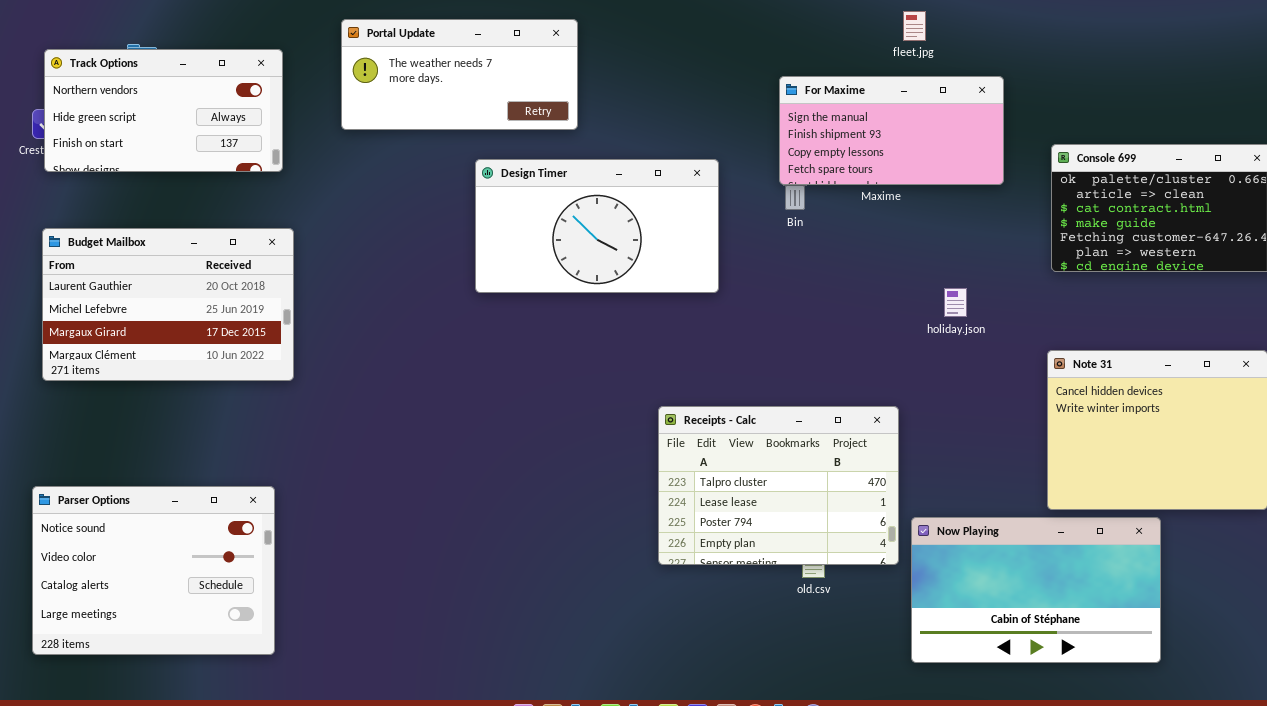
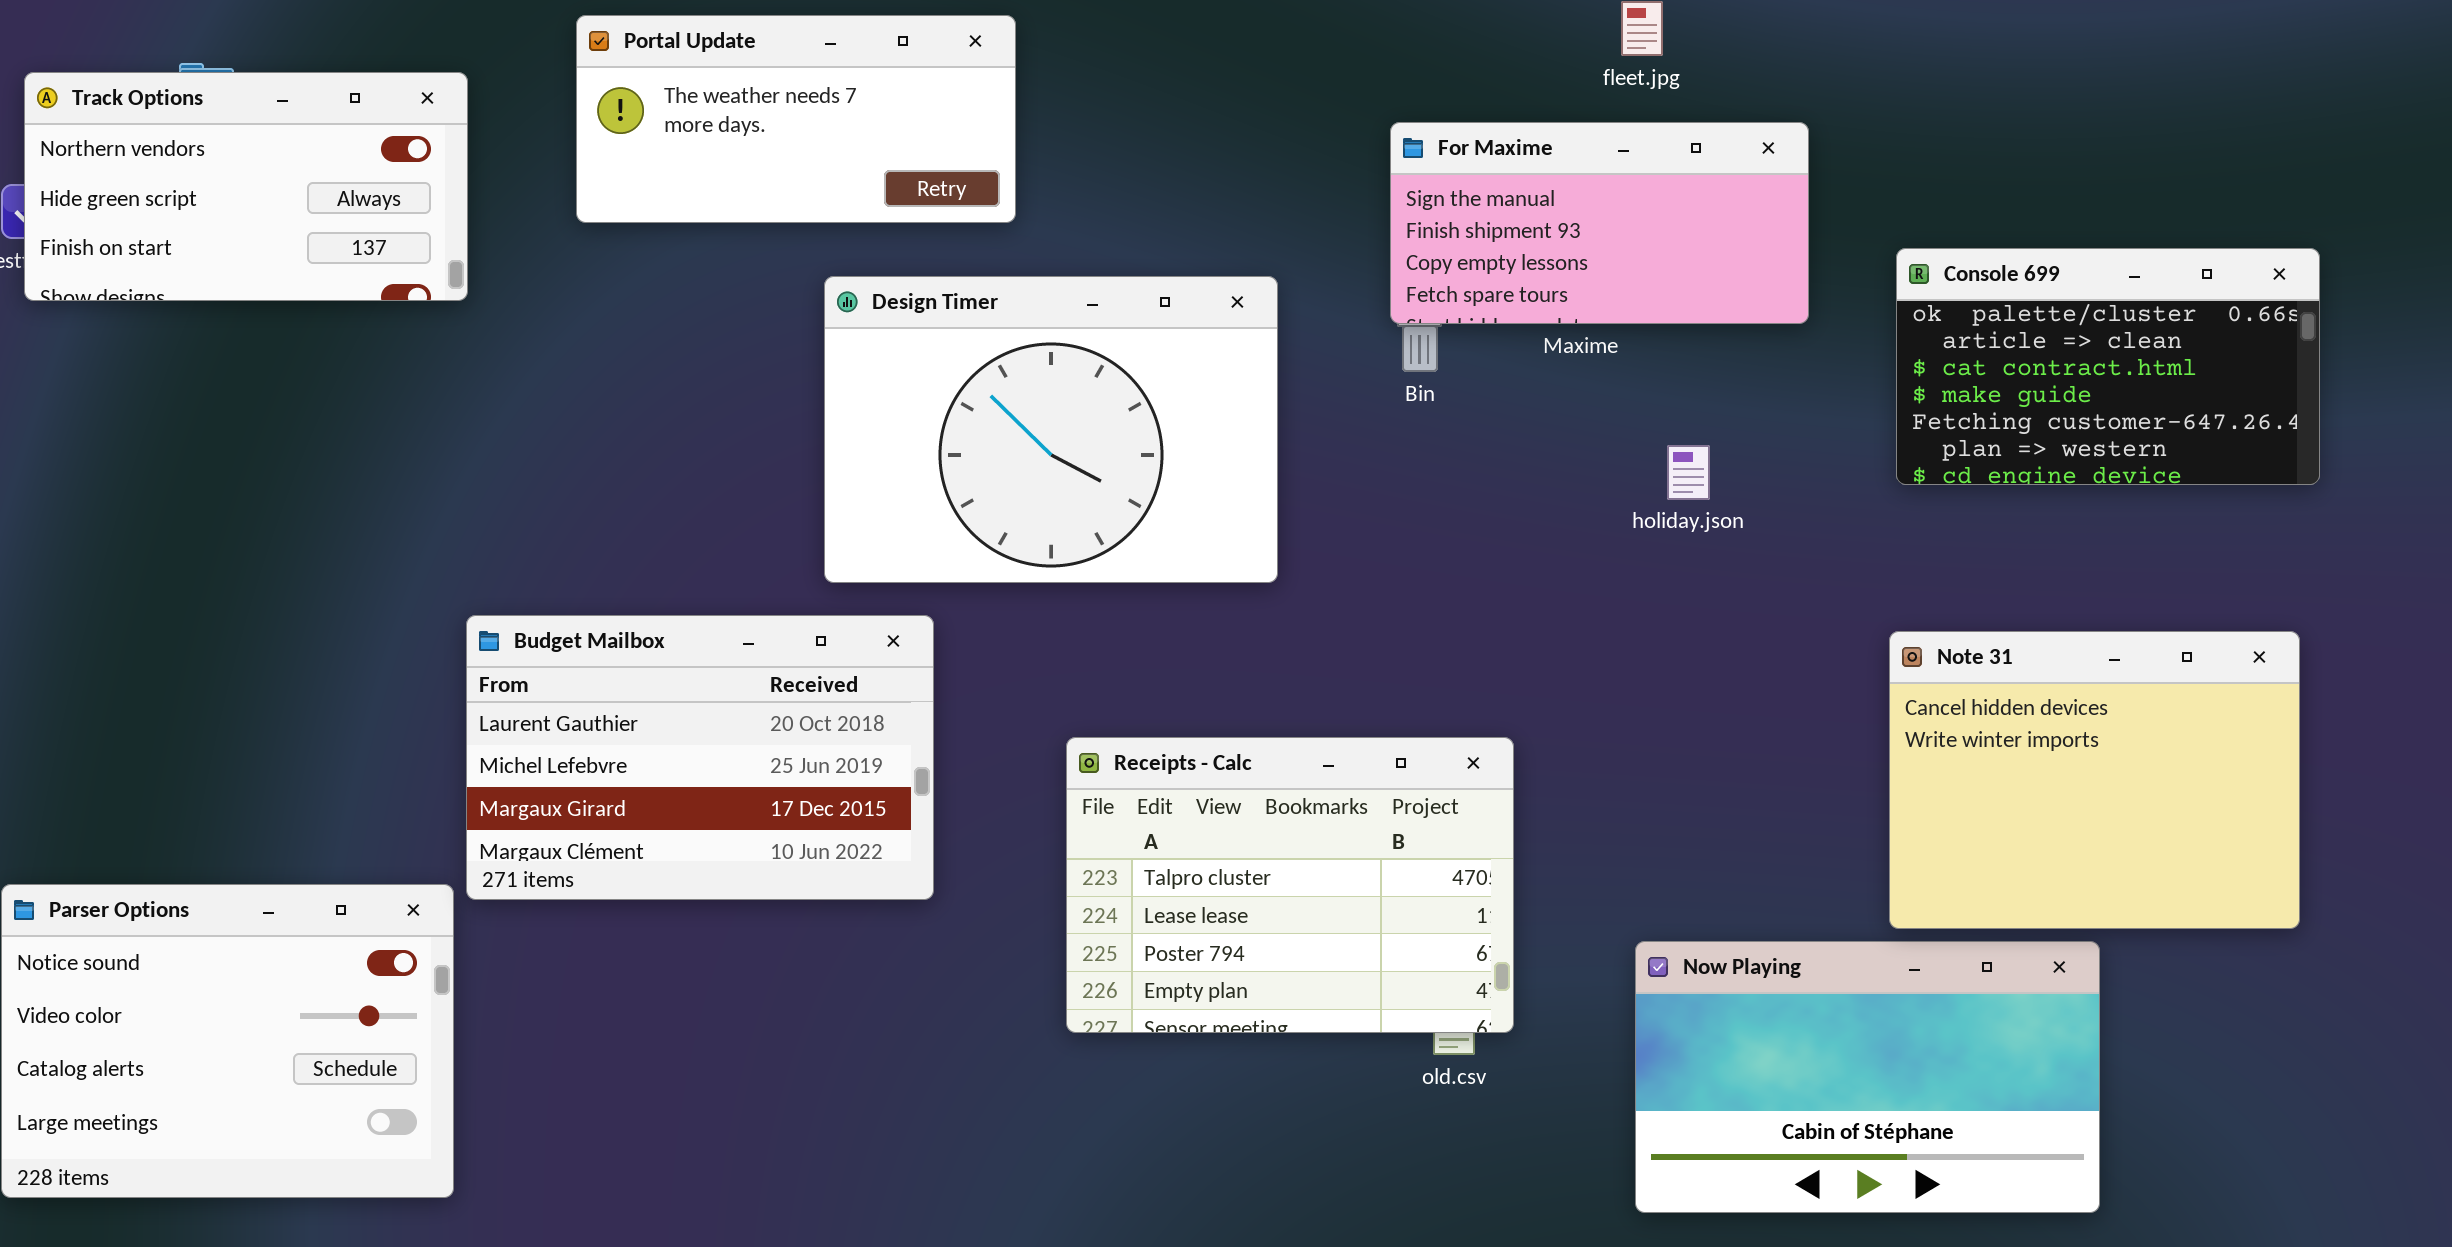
Design Timer: [475,159,719,293] -> [824,276,1278,583], resized
Budget Mailbox: [42,228,294,381] -> [466,615,934,900], moved
holiday.json: [944,288,967,317] -> [1667,445,1710,500], moved
Receipts - Calc: [658,406,899,565] -> [1066,737,1514,1033], moved

